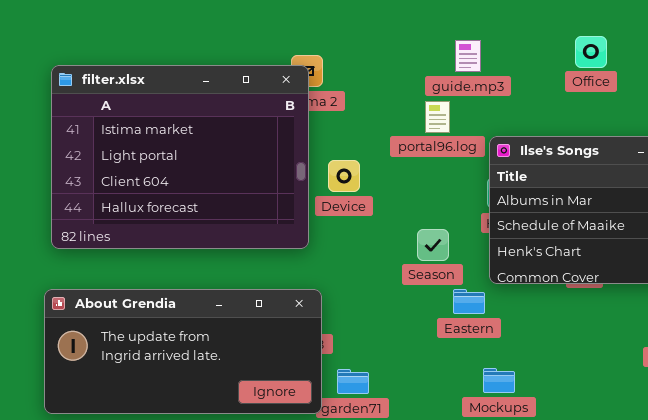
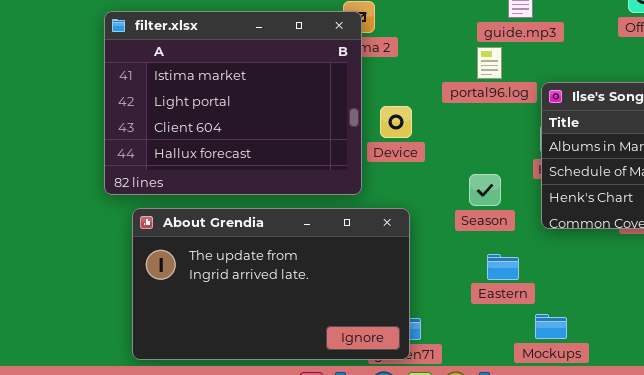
About Grendia: [44,289,322,414] -> [132,208,410,360], moved, resized
Eastern: [453,289,485,314] -> [487,254,519,280], moved

